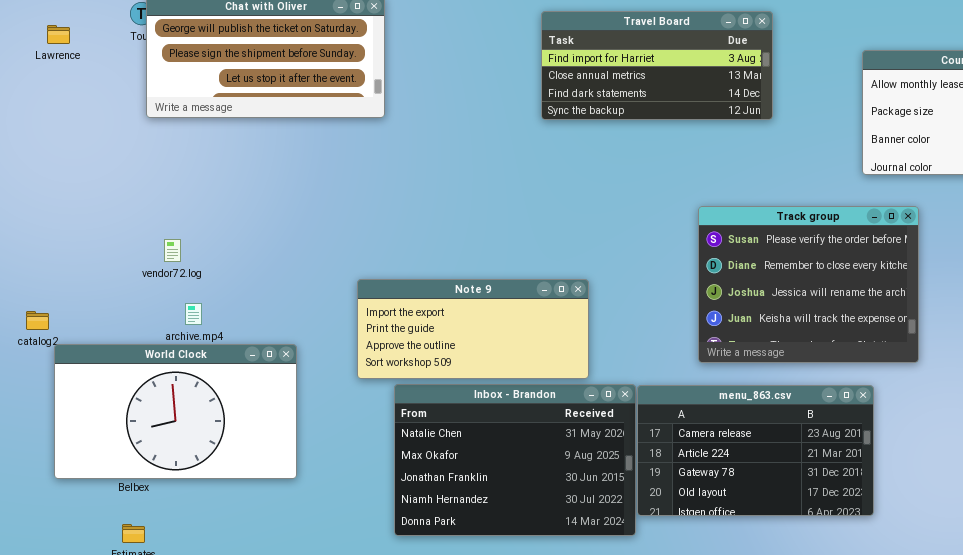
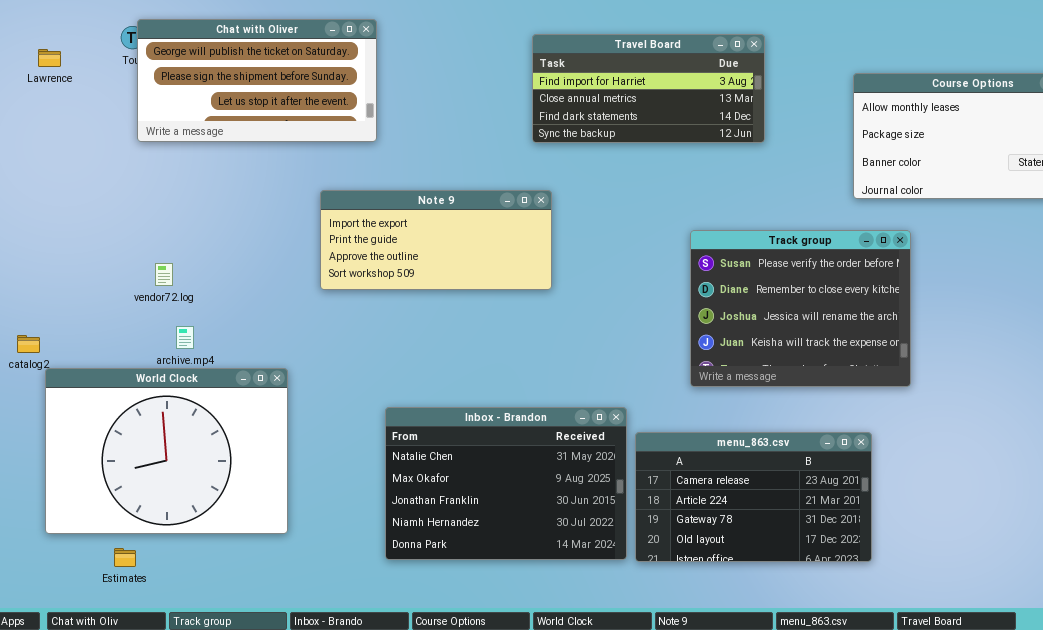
Note 9: [357,279,589,379] -> [320,190,552,290], moved
World Clock: [54,344,297,479] -> [45,368,288,534], resized
menu_863.csv: [637,385,874,516] -> [635,432,872,562], moved

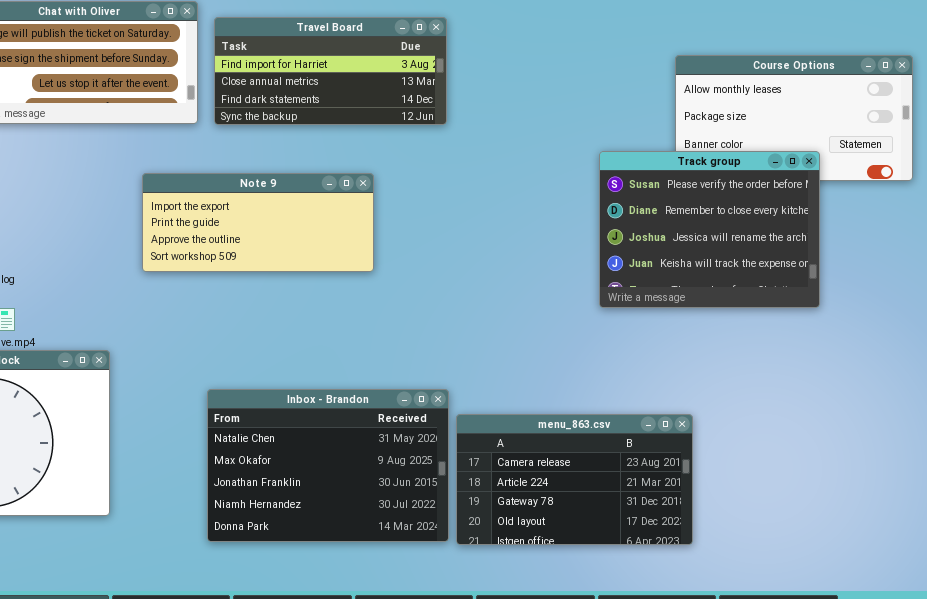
Travel Board: [532,34,765,143] -> [214,17,447,125], moved
Track group: [690,230,911,387] -> [599,151,820,308], moved

